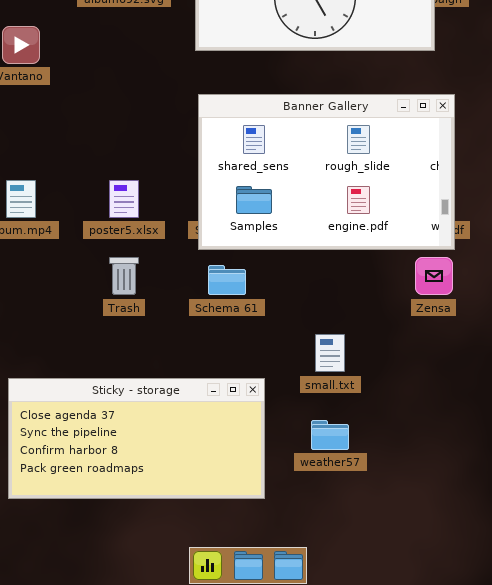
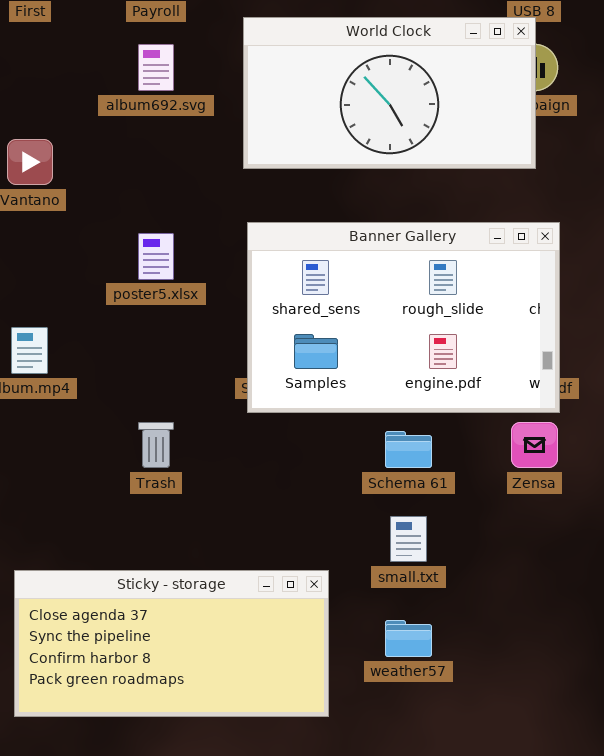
poster5.xlsx: [109,180,139,218] -> [138,233,174,280], moved
Schema 61: [208,265,246,295] -> [385,431,432,468], moved

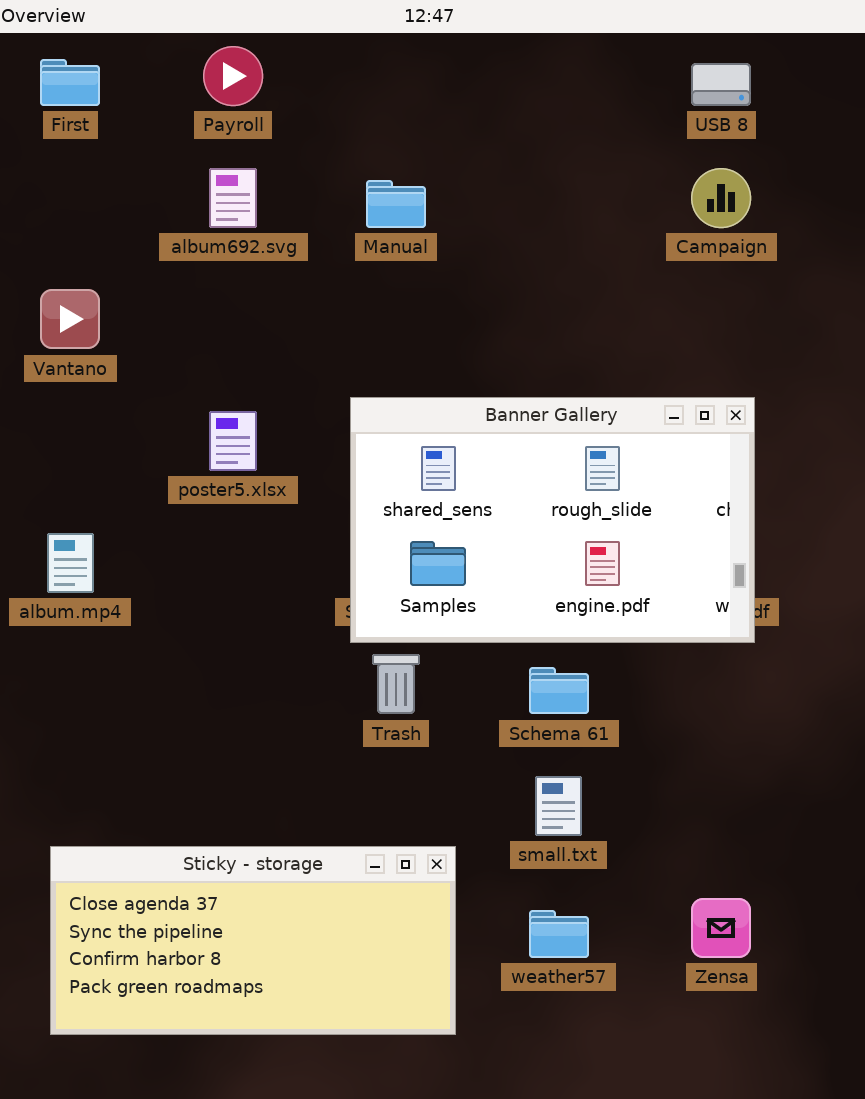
World Clock: [243,17,536,169] -> none, closed
Trash: [138,422,174,468] -> [372,654,420,714], moved
Zensa: [511,422,558,468] -> [691,898,751,958], moved

